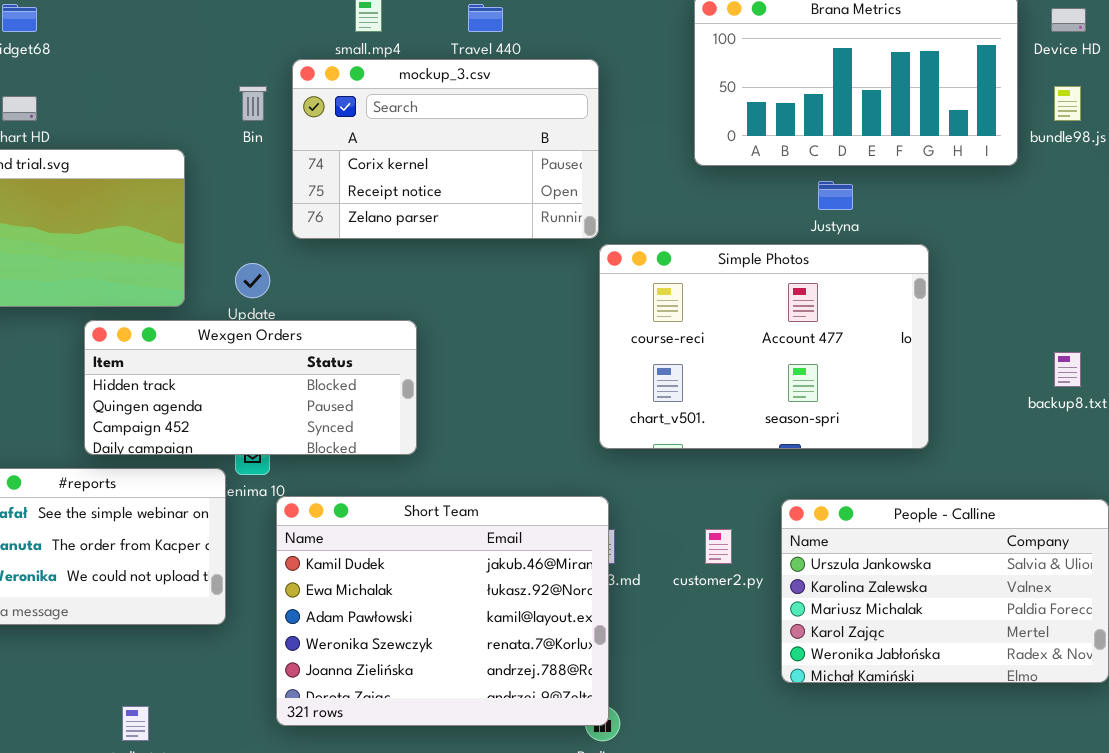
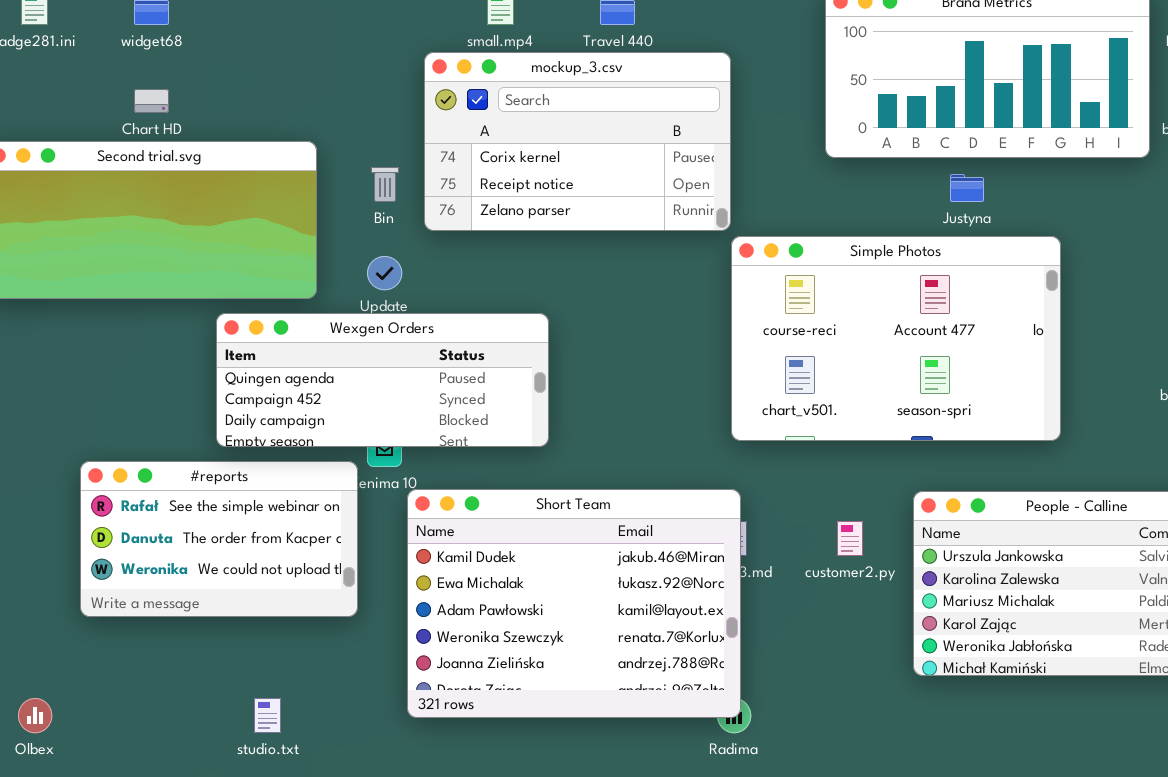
Bin: [239,86,267,121] -> [371,167,399,202], moved
Wexgen Orders: [84,320,417,455] -> [216,313,549,447], scrolled down 1 row

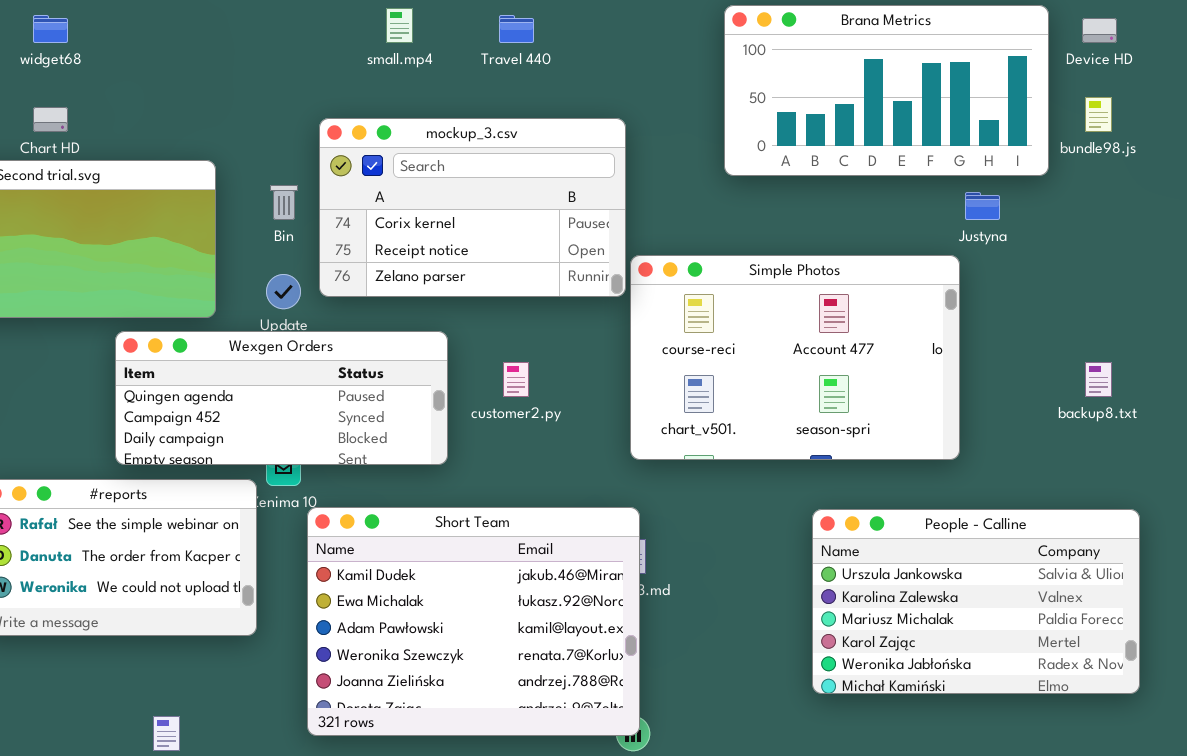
mockup_3.csv: [424,52,731,231] -> [319,118,626,297], moved
Justyna: [950,174,984,202] -> [965,192,1000,220], moved
customer2.py: [837,521,863,556] -> [503,362,529,397], moved

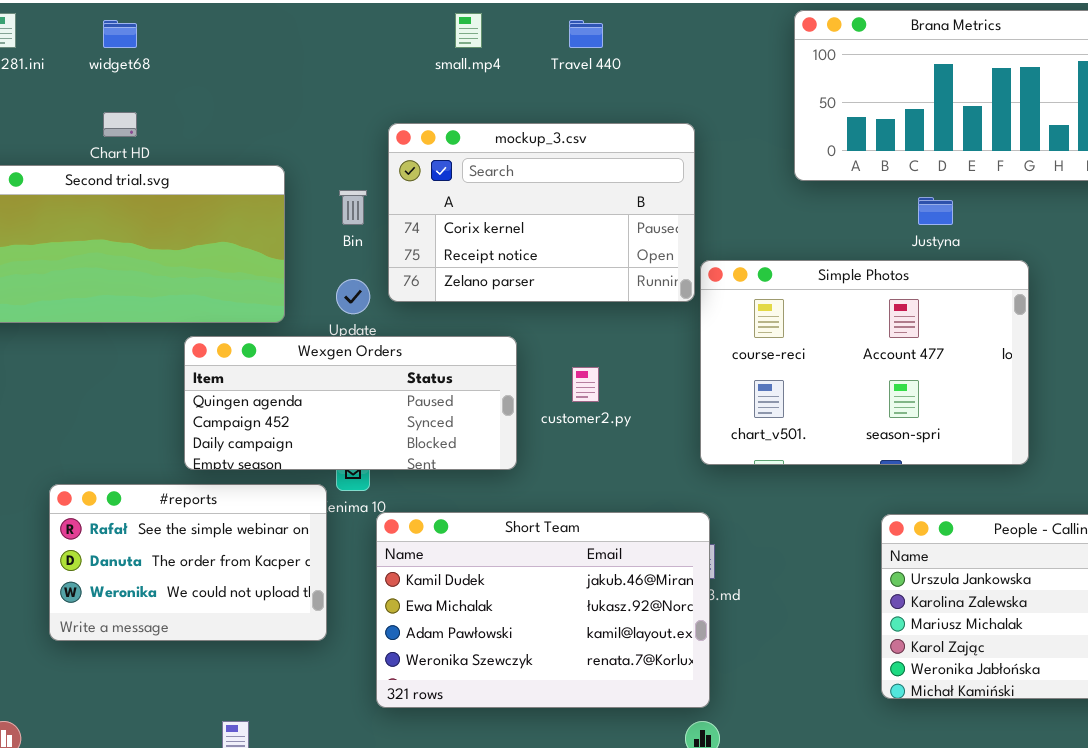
Justyna: [965,192,1000,220] -> [918,197,953,225], moved
Short Team: [307,507,640,736] -> [376,512,710,708], resized

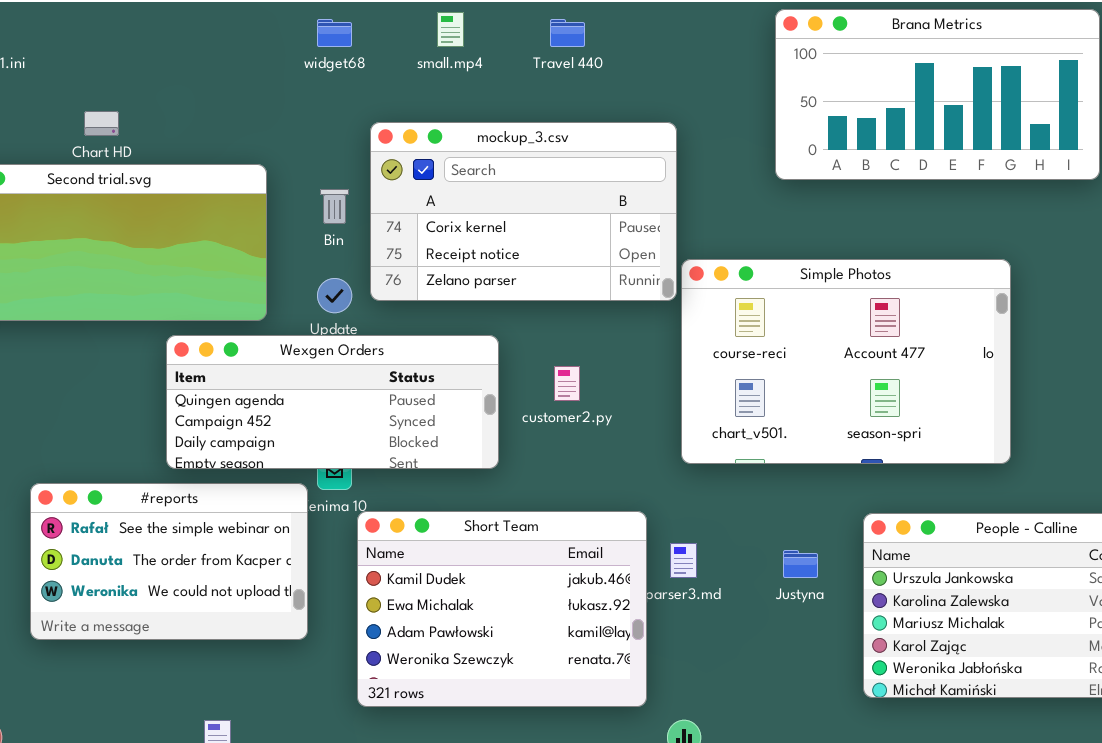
widget68: [103,20,137,48] -> [317,19,352,47], moved
Justyna: [918,197,953,225] -> [783,550,818,578], moved
Short Team: [376,512,710,708] -> [357,511,647,707], resized

